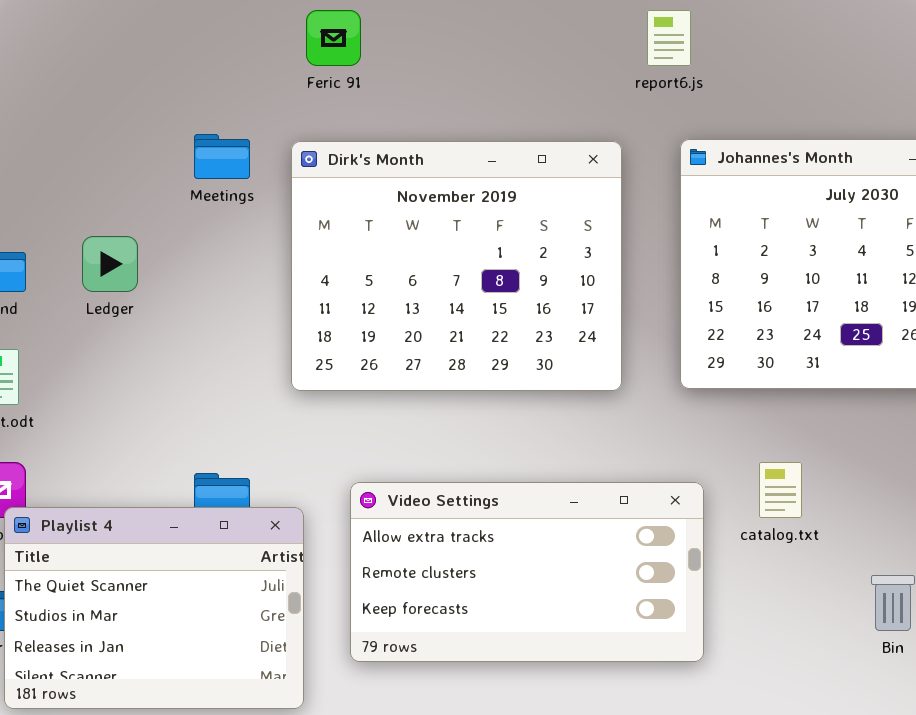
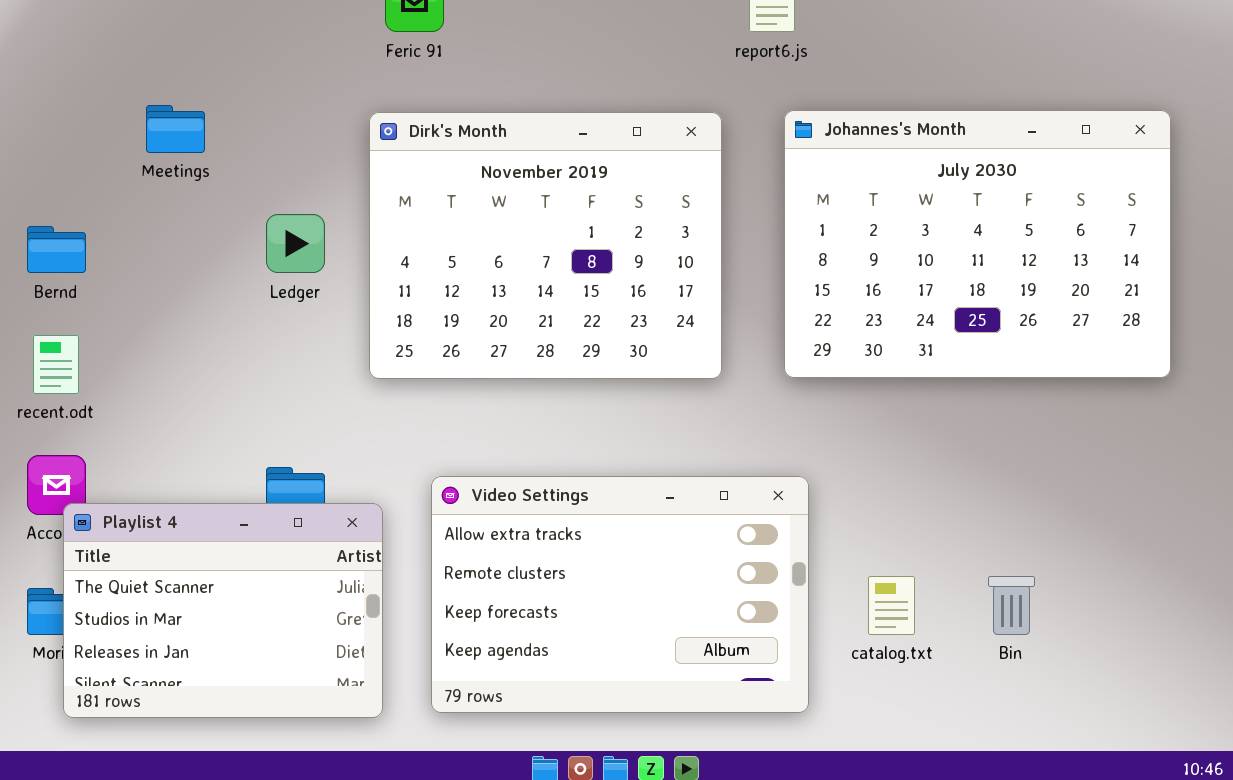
Meetings: [194,134,250,179] -> [146,105,205,153], moved
Ledger: [82,236,138,292] -> [266,214,325,273], moved
catalog.txt: [759,462,802,518] -> [868,576,915,635], moved
Video Settings: [350,482,704,662] -> [431,476,809,713], resized

